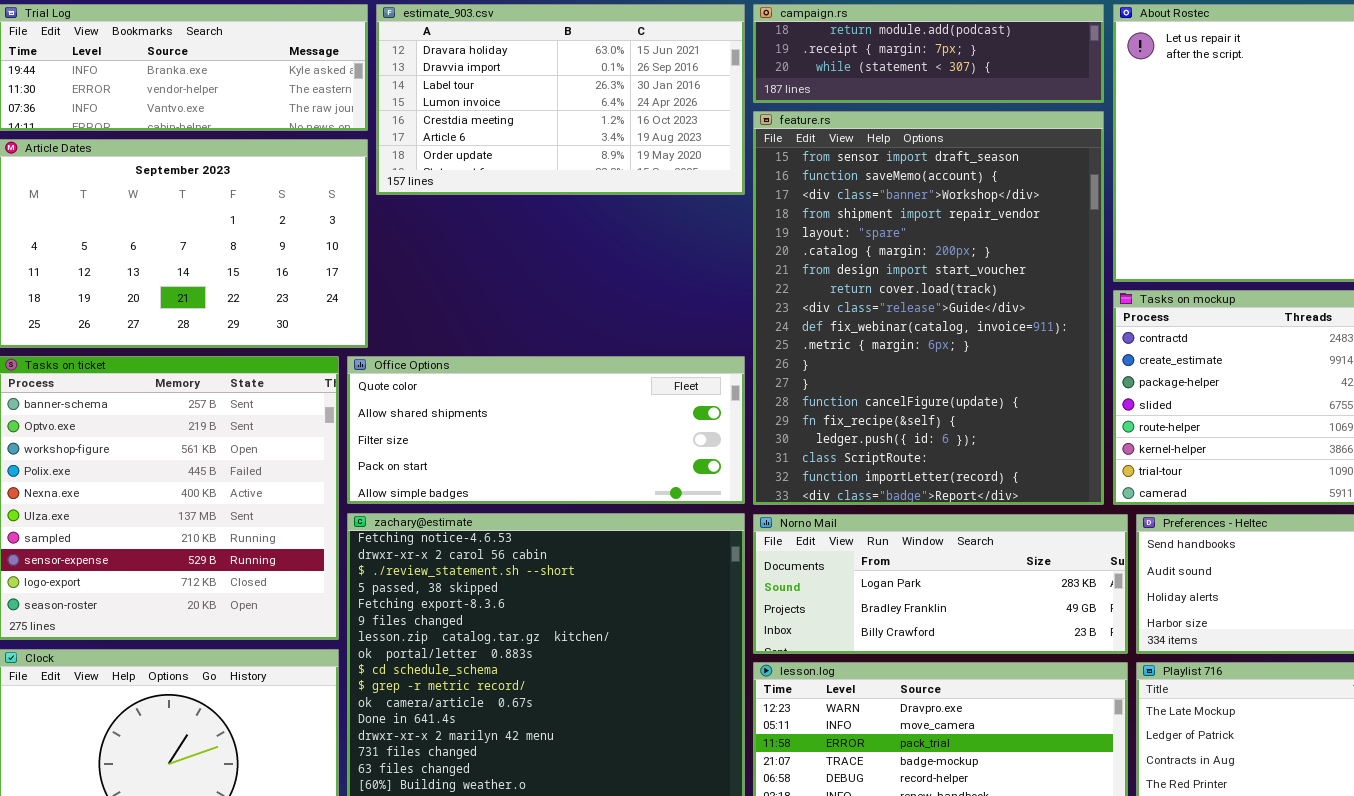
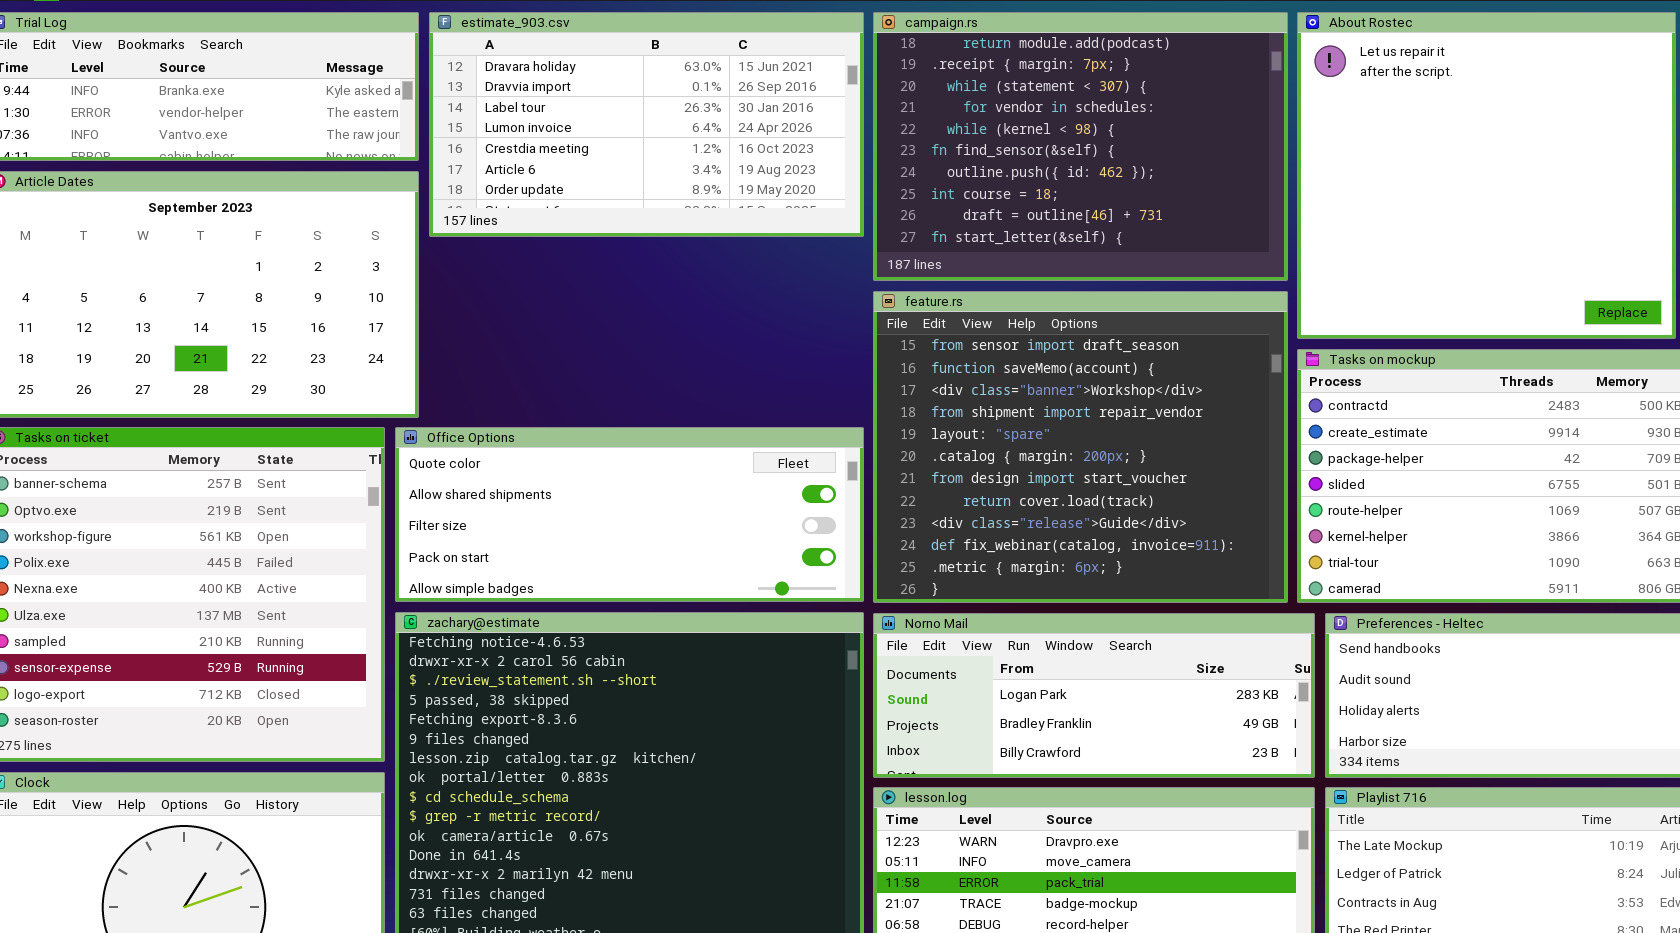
campaign.rs: [753,4,1104,103] -> [873,12,1288,281], resized
feature.rs: [753,111,1104,505] -> [873,291,1288,603], resized

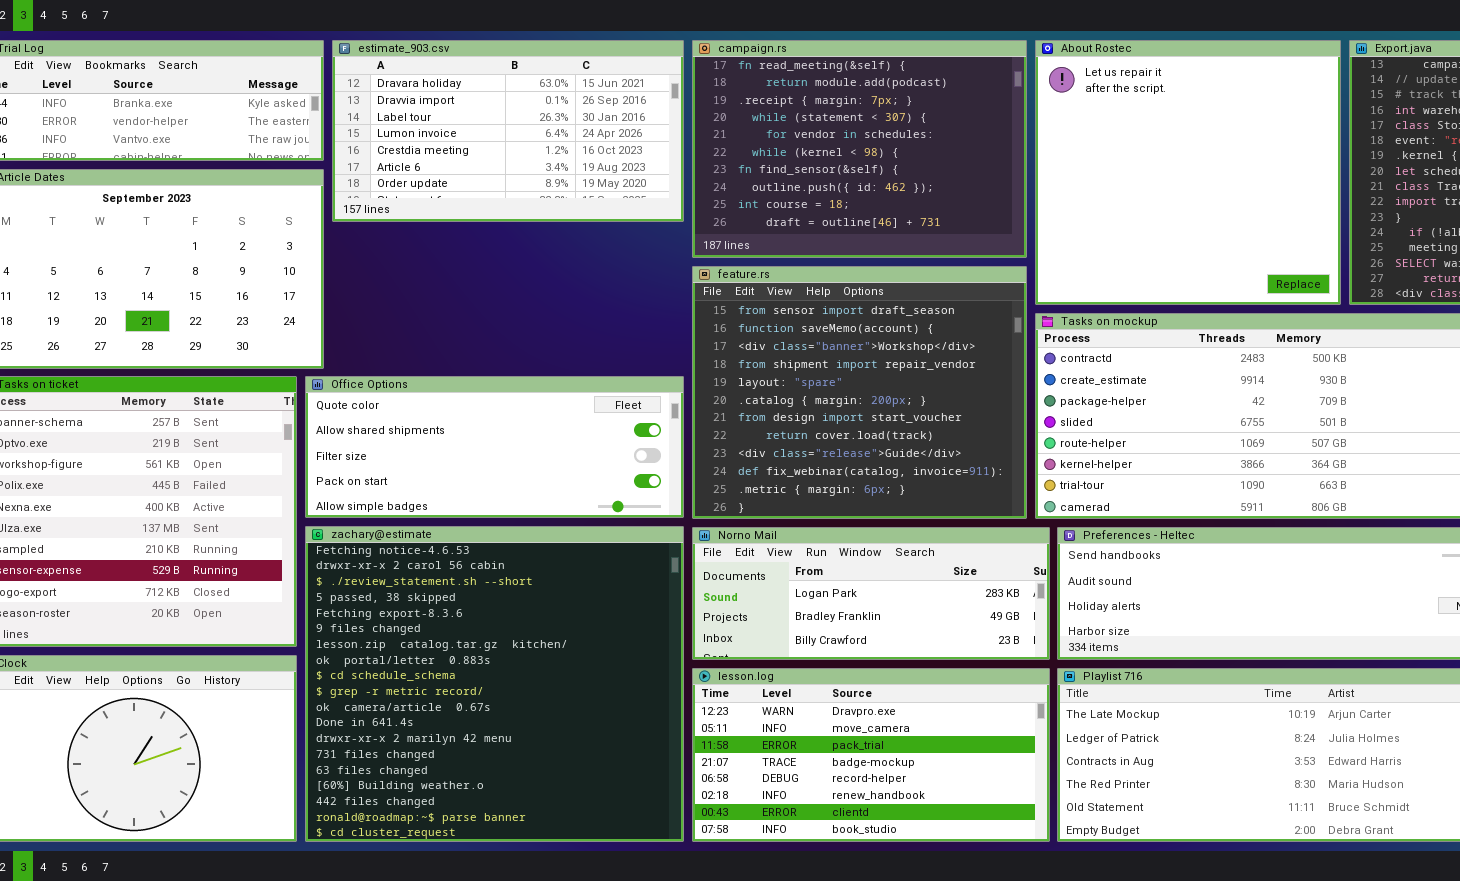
campaign.rs: [873,12,1288,281] -> [692,40,1027,258], scrolled up 1 row

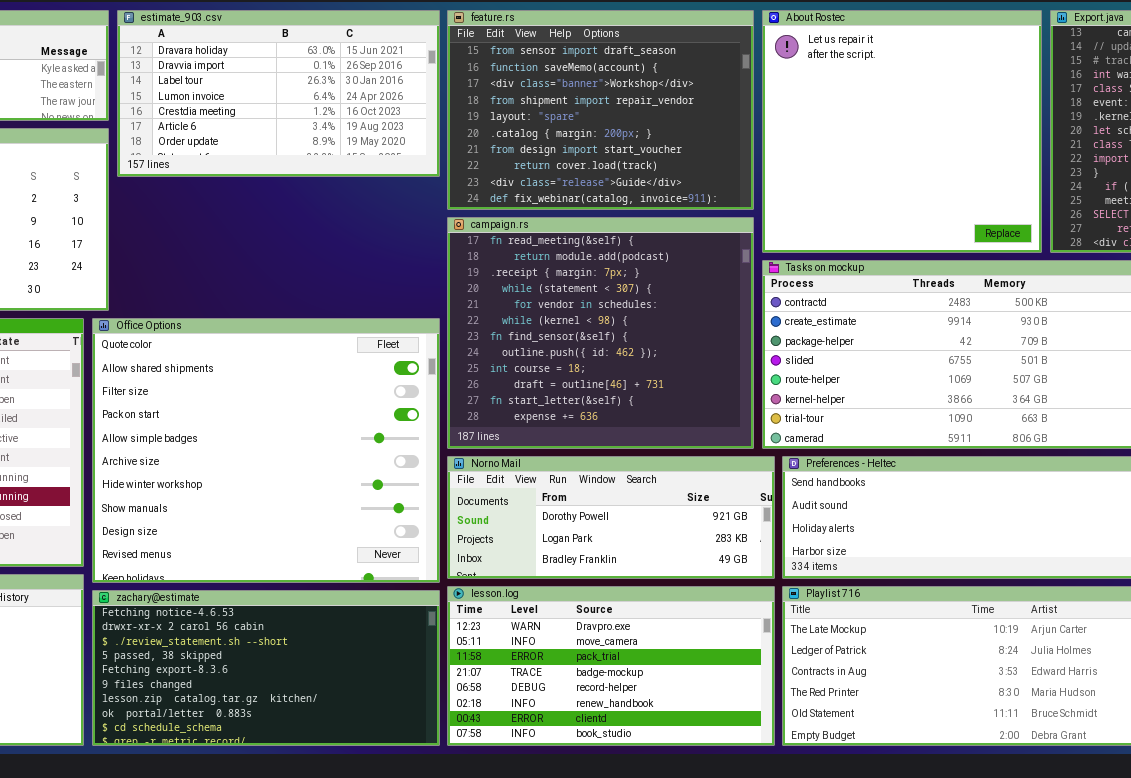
campaign.rs: [692,40,1027,258] -> [447,217,754,449], moved, resized
feature.rs: [692,266,1027,519] -> [447,10,754,210], moved, resized
Office Options: [305,376,684,518] -> [92,318,440,583], resized
zachary@estimate: [305,526,684,842] -> [92,590,440,746], resized
Norno Mail: [692,527,1050,660] -> [447,456,775,579], scrolled up 1 row

